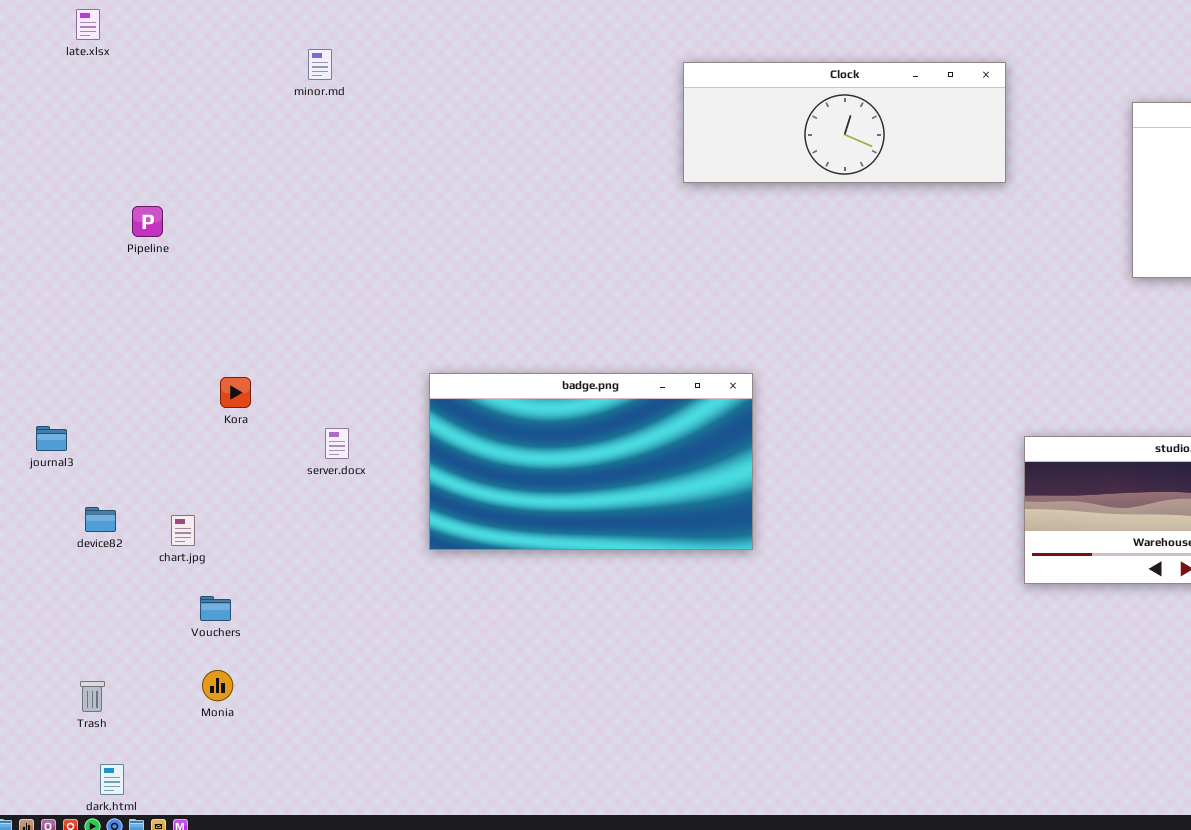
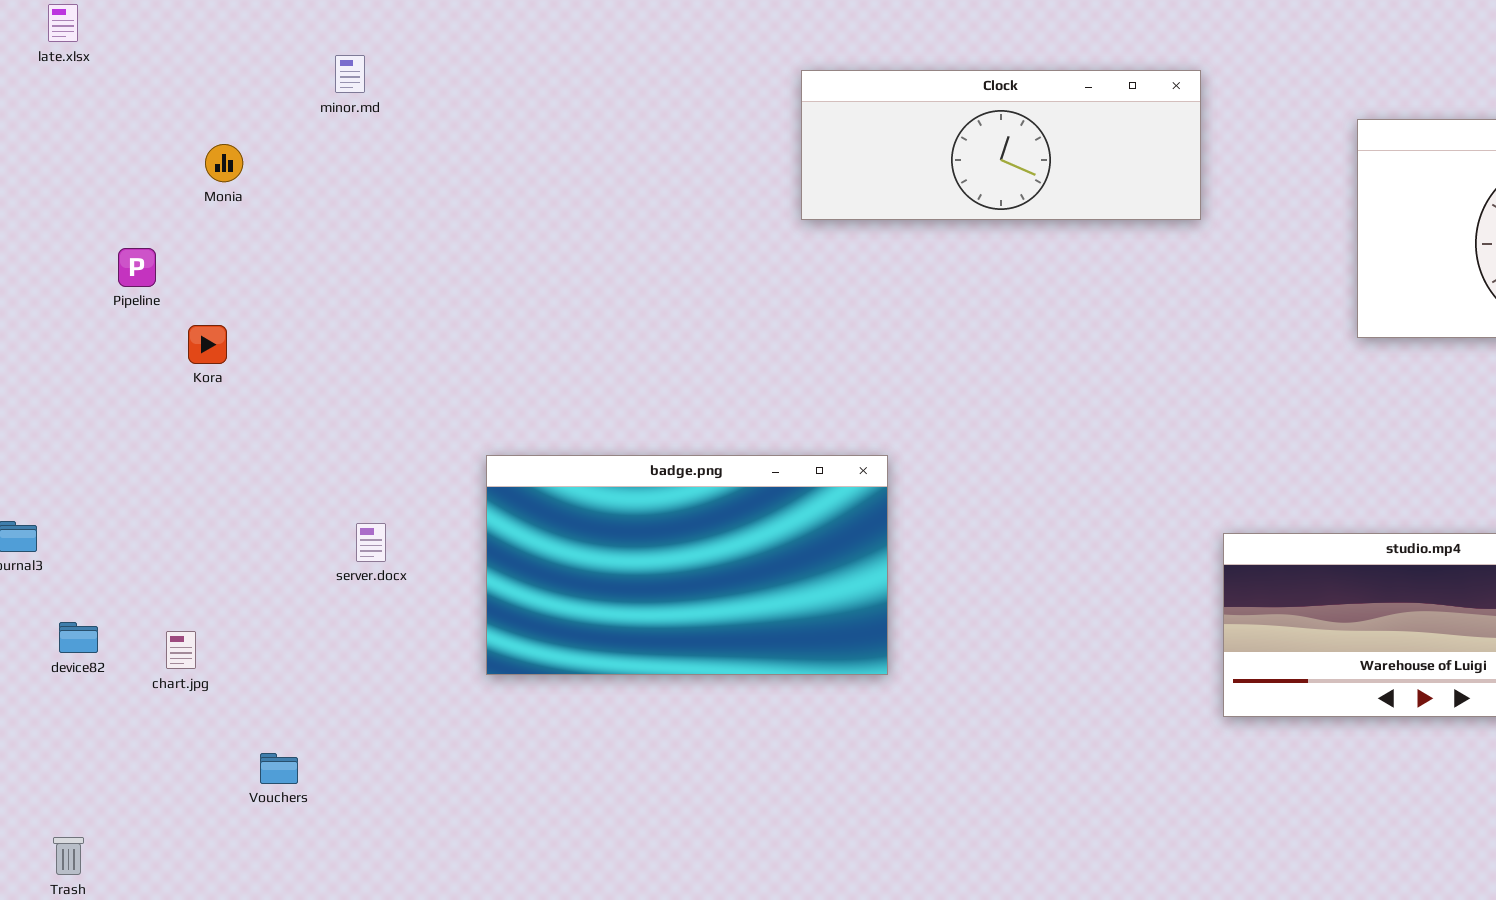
Kora: [220,377,251,408] -> [188,325,227,364], moved
Vouchers: [200,596,231,621] -> [260,753,298,784], moved
Monia: [202,670,233,701] -> [205,144,243,182], moved

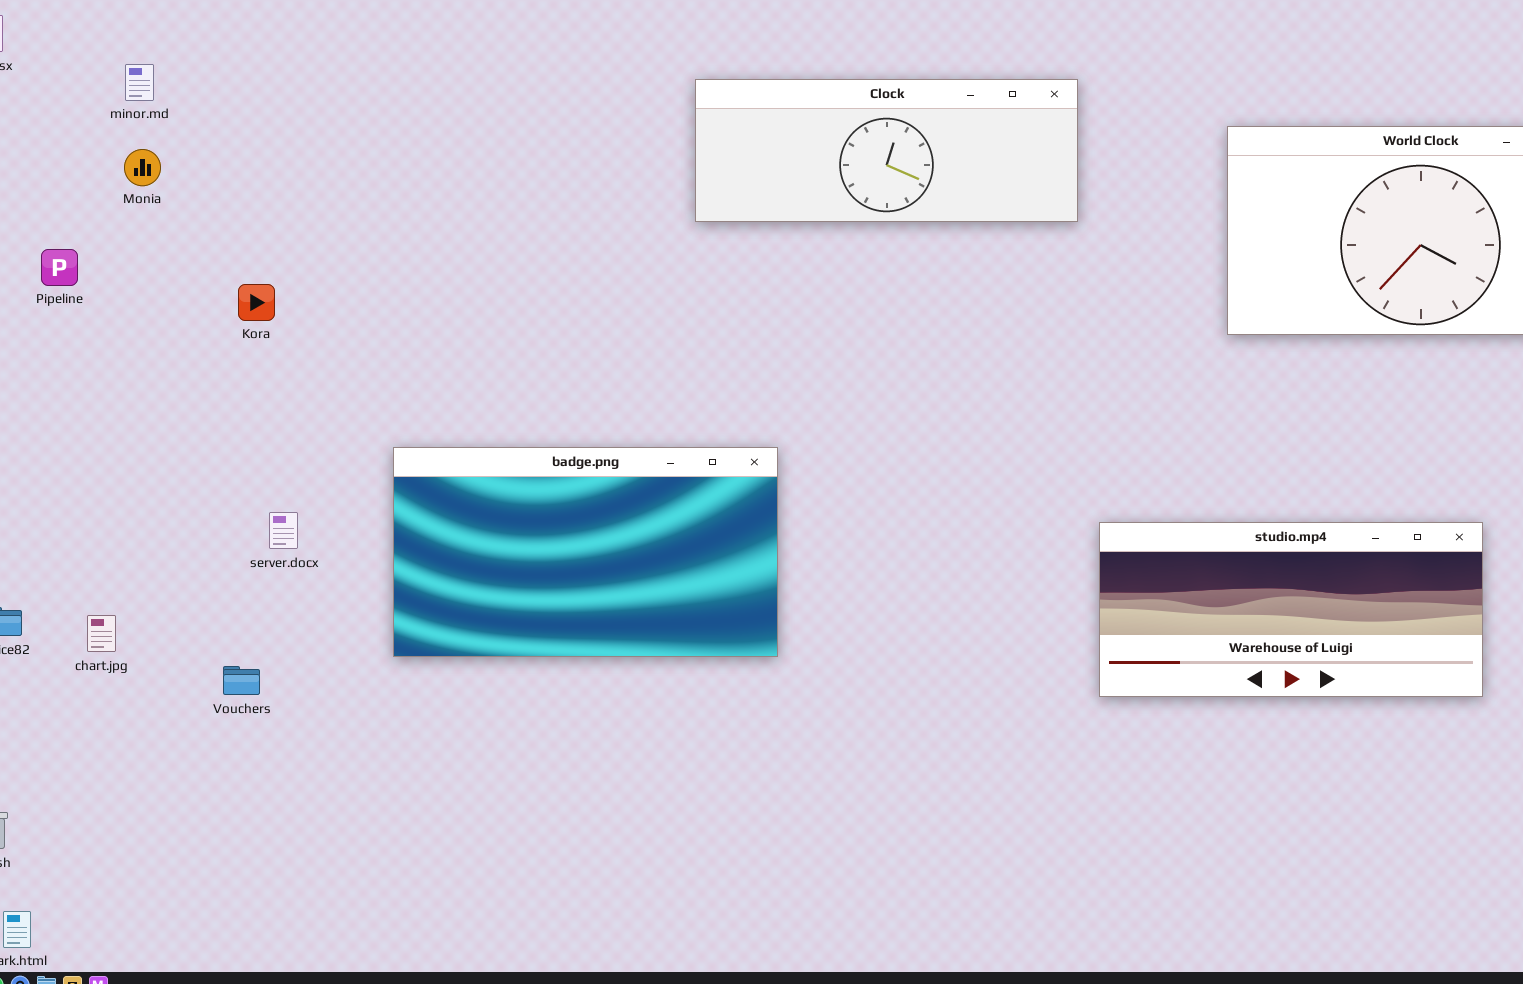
minor.md: [335,55,365,93] -> [125,64,154,101], moved
Kora: [188,325,227,364] -> [238,284,275,321], moved
Vouchers: [260,753,298,784] -> [223,666,260,695], moved

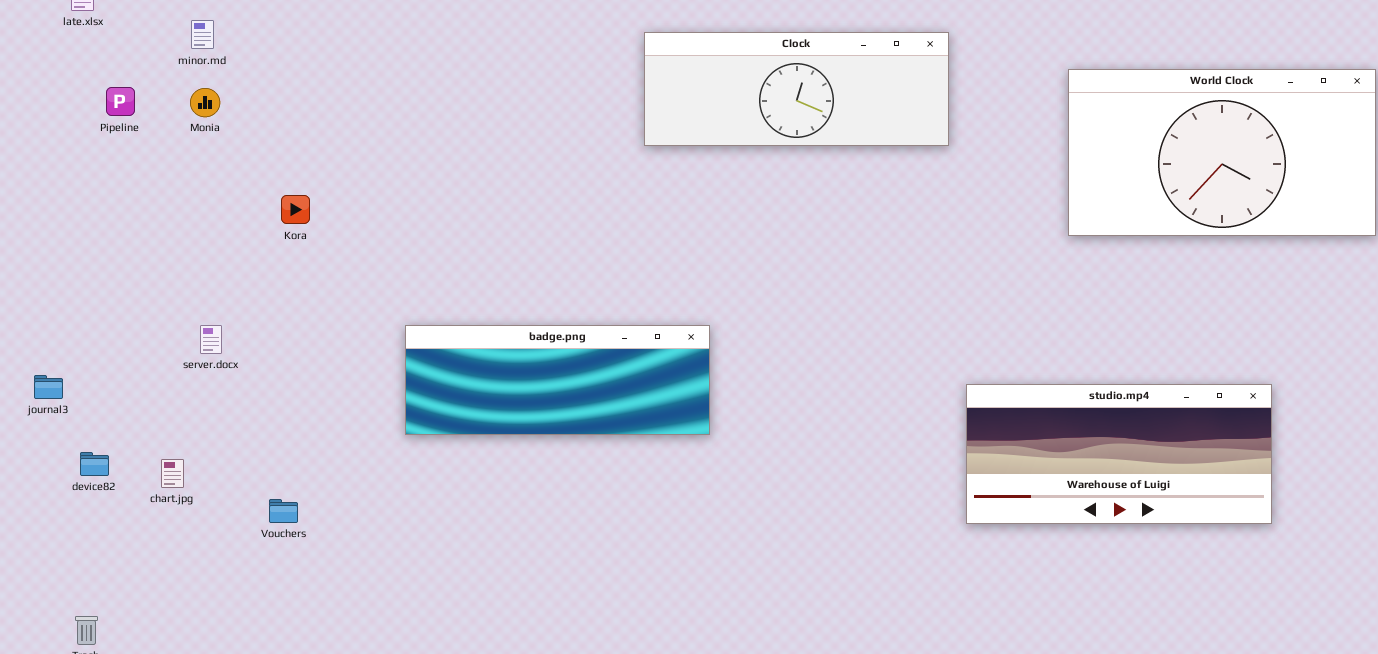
Pipeline: [41,249,78,286] -> [106,87,135,116], moved
badge.png: [393,447,778,657] -> [405,325,710,435], resized
server.docx: [269,512,298,549] -> [200,325,222,354], moved

